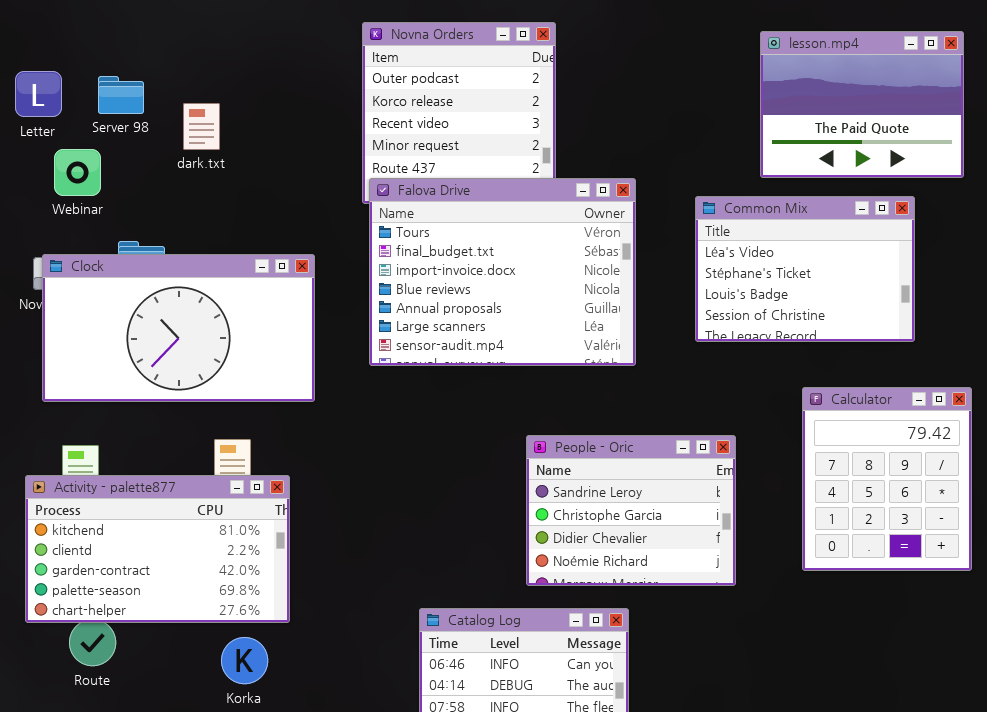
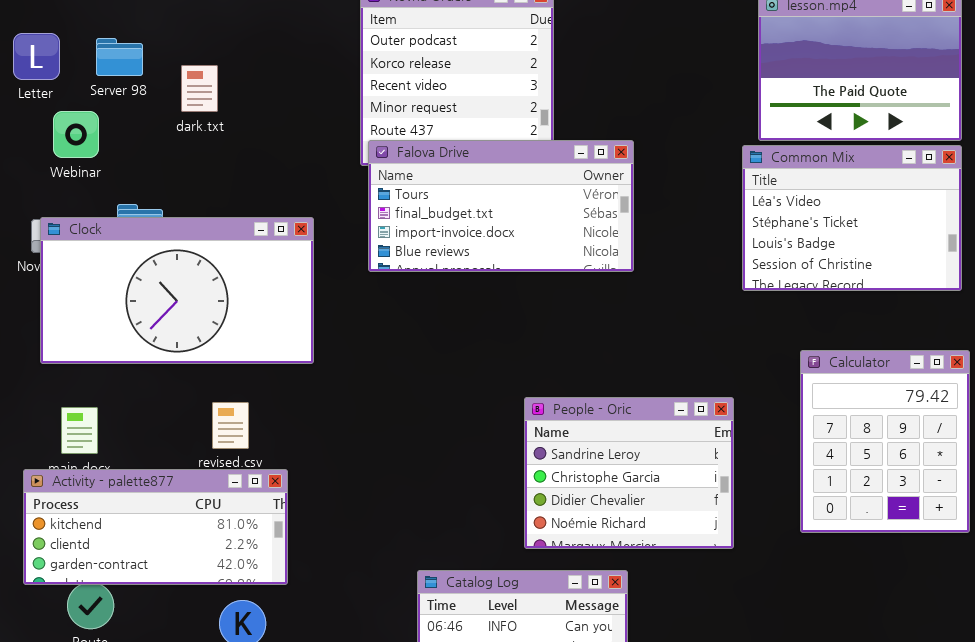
Falova Drive: [369,178,636,366] -> [368,140,634,272], resized
Common Mix: [695,196,915,342] -> [742,145,962,291], moved
Activity - palette877: [25,475,290,623] -> [23,469,288,585], resized

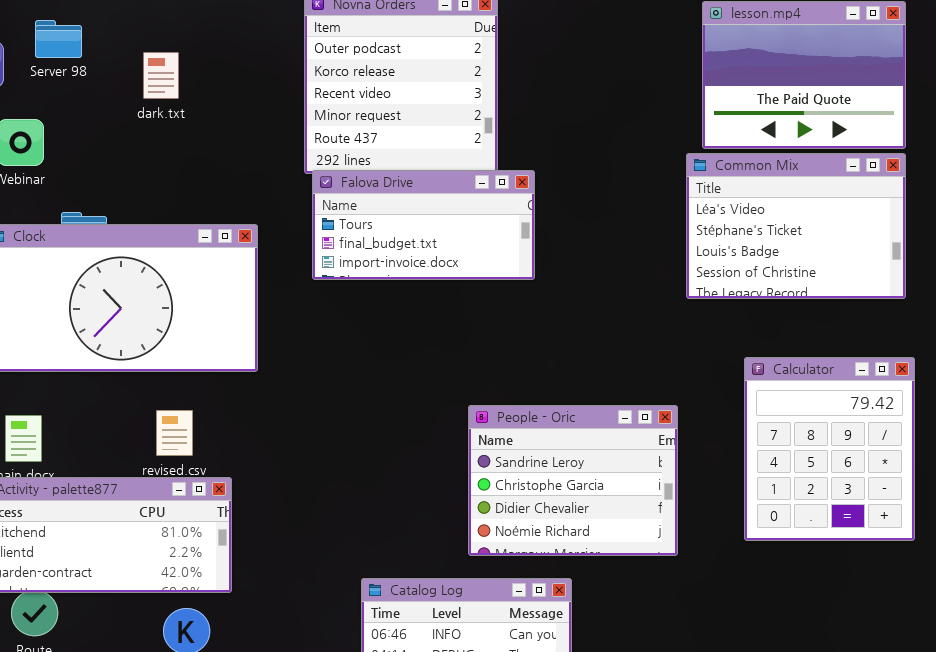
Server 98: [96,38,143,76] -> [35,20,82,58], moved
dark.txt: [181,65,218,112] -> [143,52,179,99], moved
Falova Drive: [368,140,634,272] -> [312,170,535,280], resized

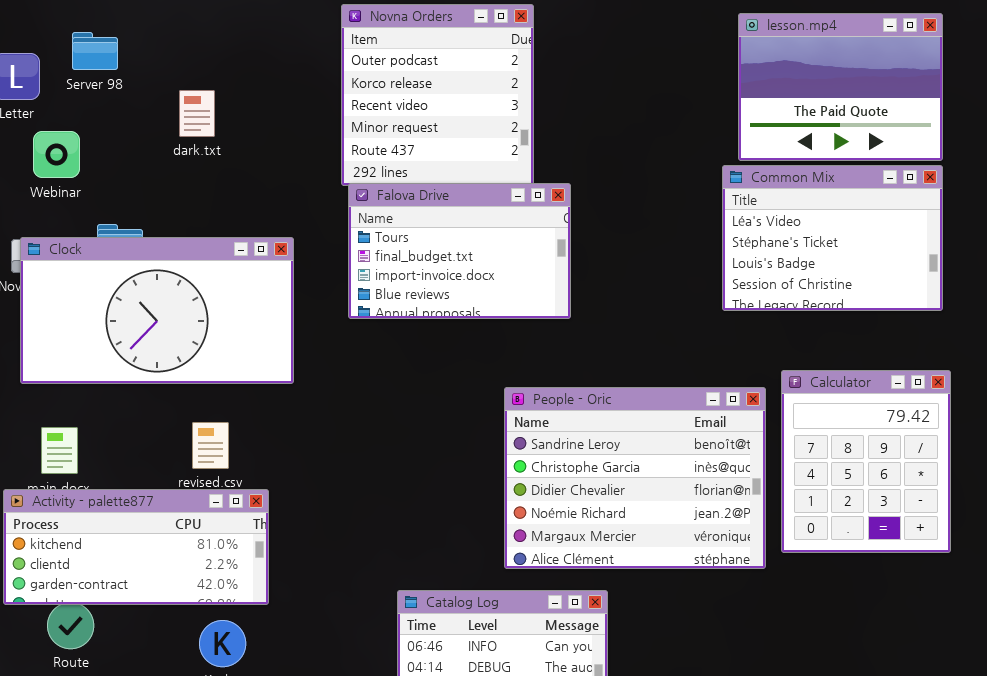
dark.txt: [143,52,179,99] -> [179,90,215,137], moved
Falova Drive: [312,170,535,280] -> [348,183,571,319], resized
People - Oric: [468,405,678,556] -> [504,387,766,569], resized

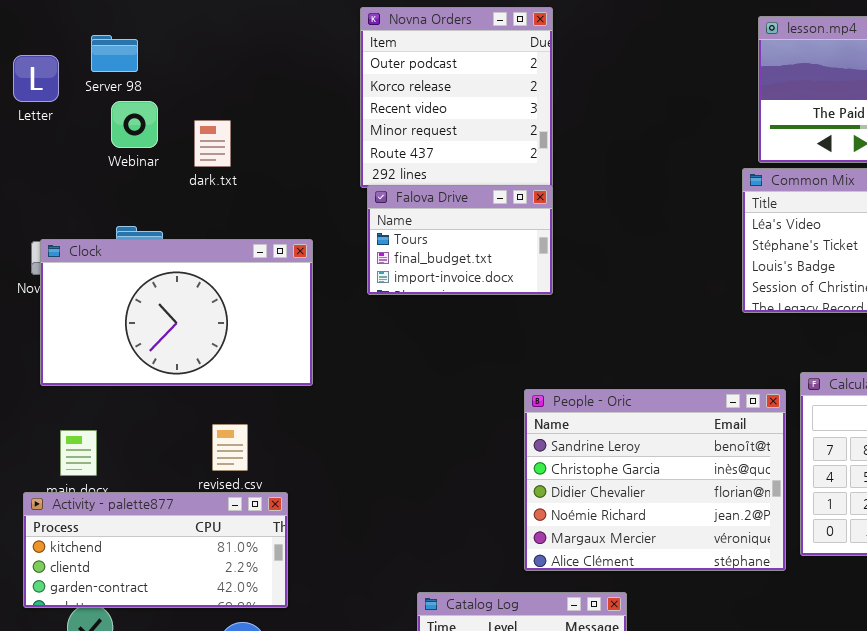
dark.txt: [179,90,215,137] -> [194,120,231,167], moved
Webinar: [33,131,80,178] -> [111,101,158,148], moved
Falova Drive: [348,183,571,319] -> [367,185,553,295], resized

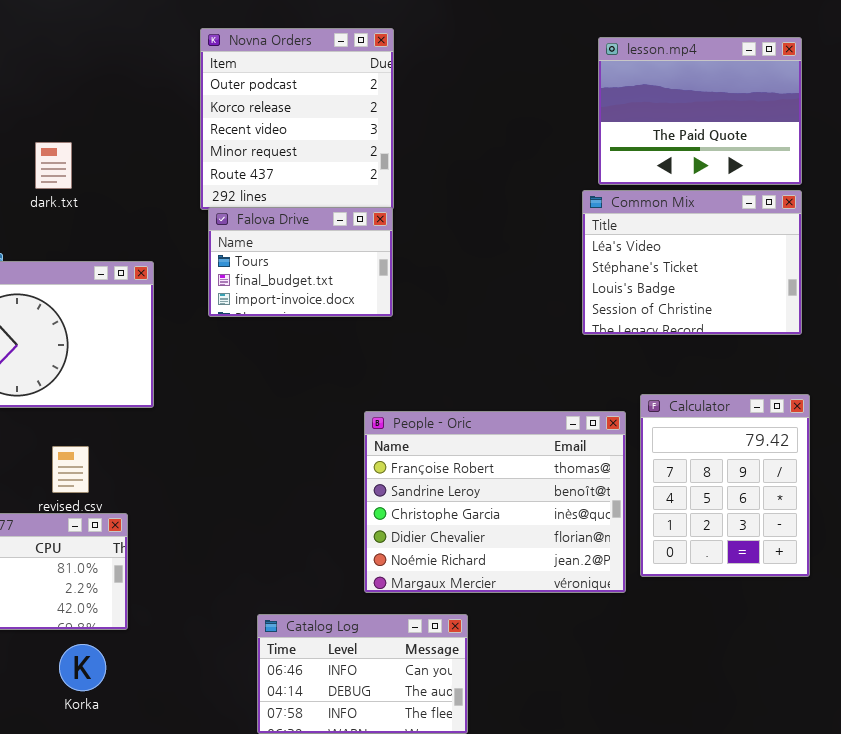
People - Oric: [524,389,786,571] -> [364,411,626,593], scrolled up 1 row

